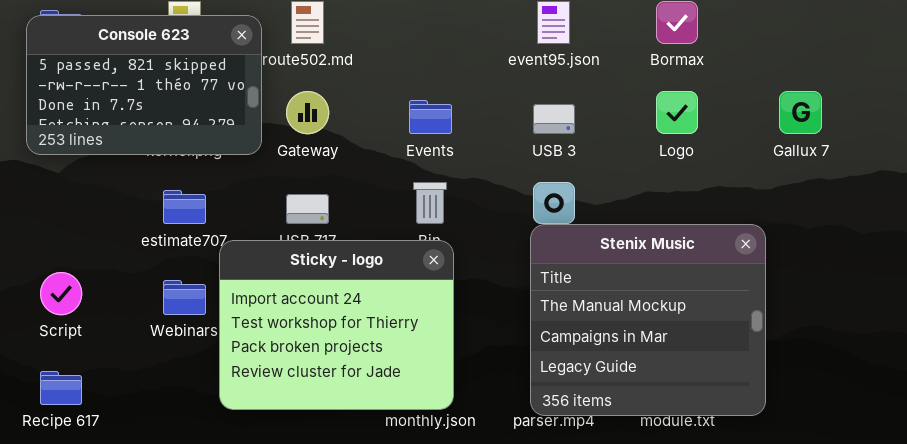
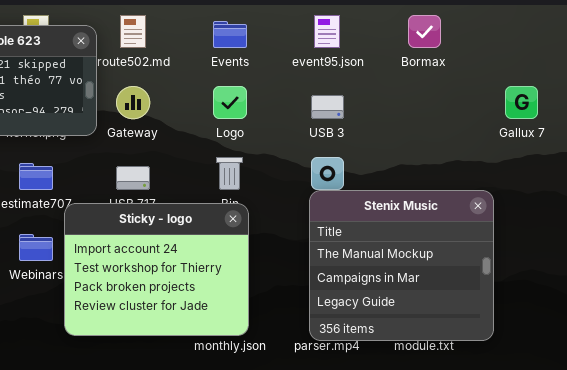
Logo: [656,91,698,134] -> [213,86,247,119], moved
Events: [409,100,452,134] -> [213,21,247,48], moved

